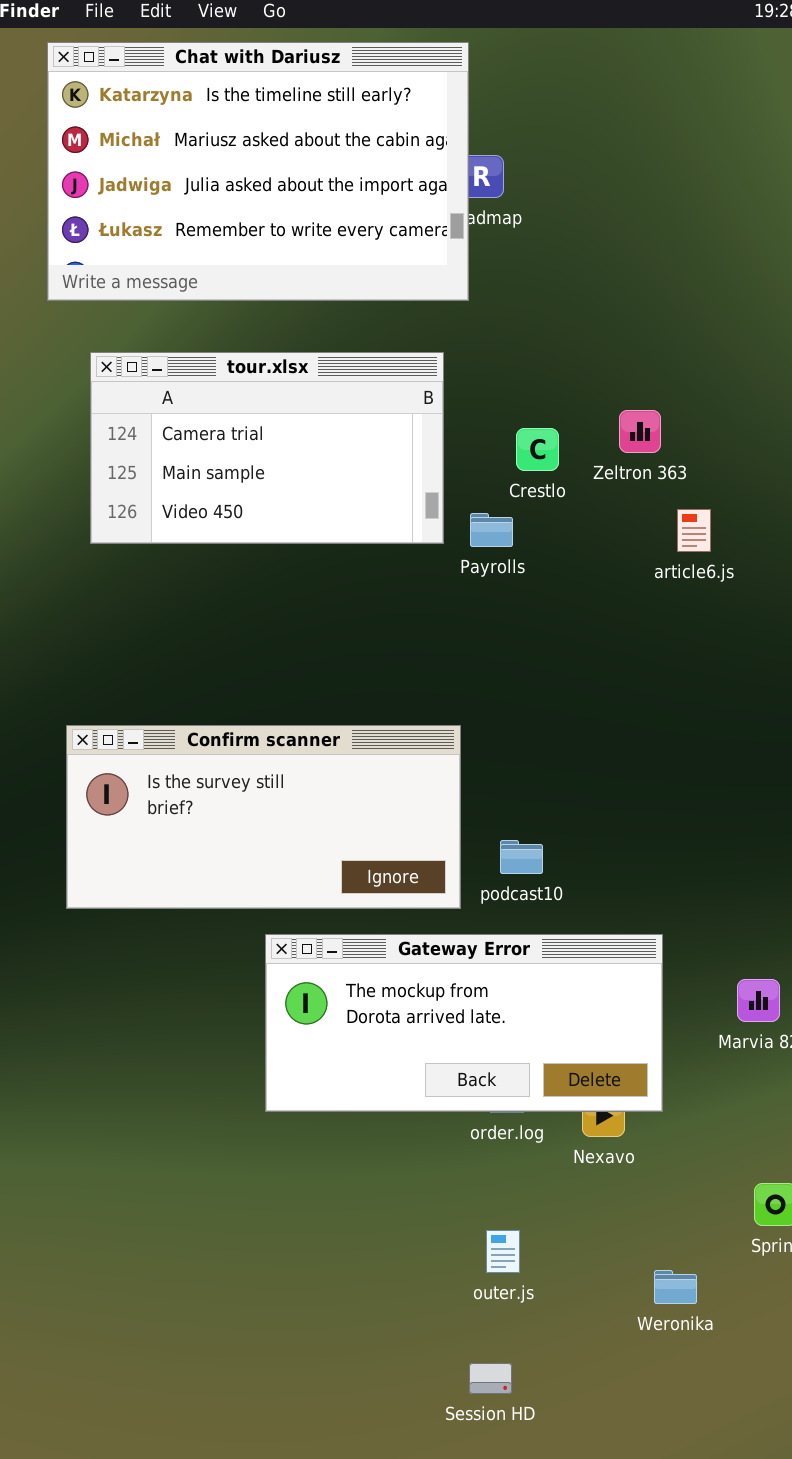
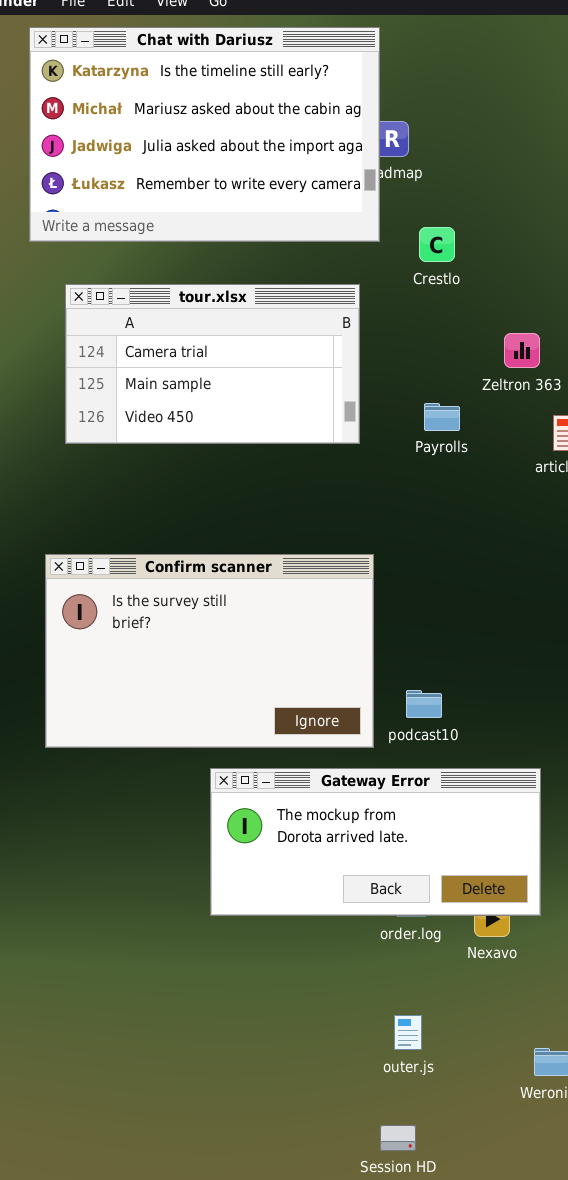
Crestlo: [516,428,559,471] -> [419,227,455,262], moved
Payrolls: [470,513,513,547] -> [424,403,460,431], moved
Confirm scanner: [66,725,461,909] -> [45,554,374,748], resized

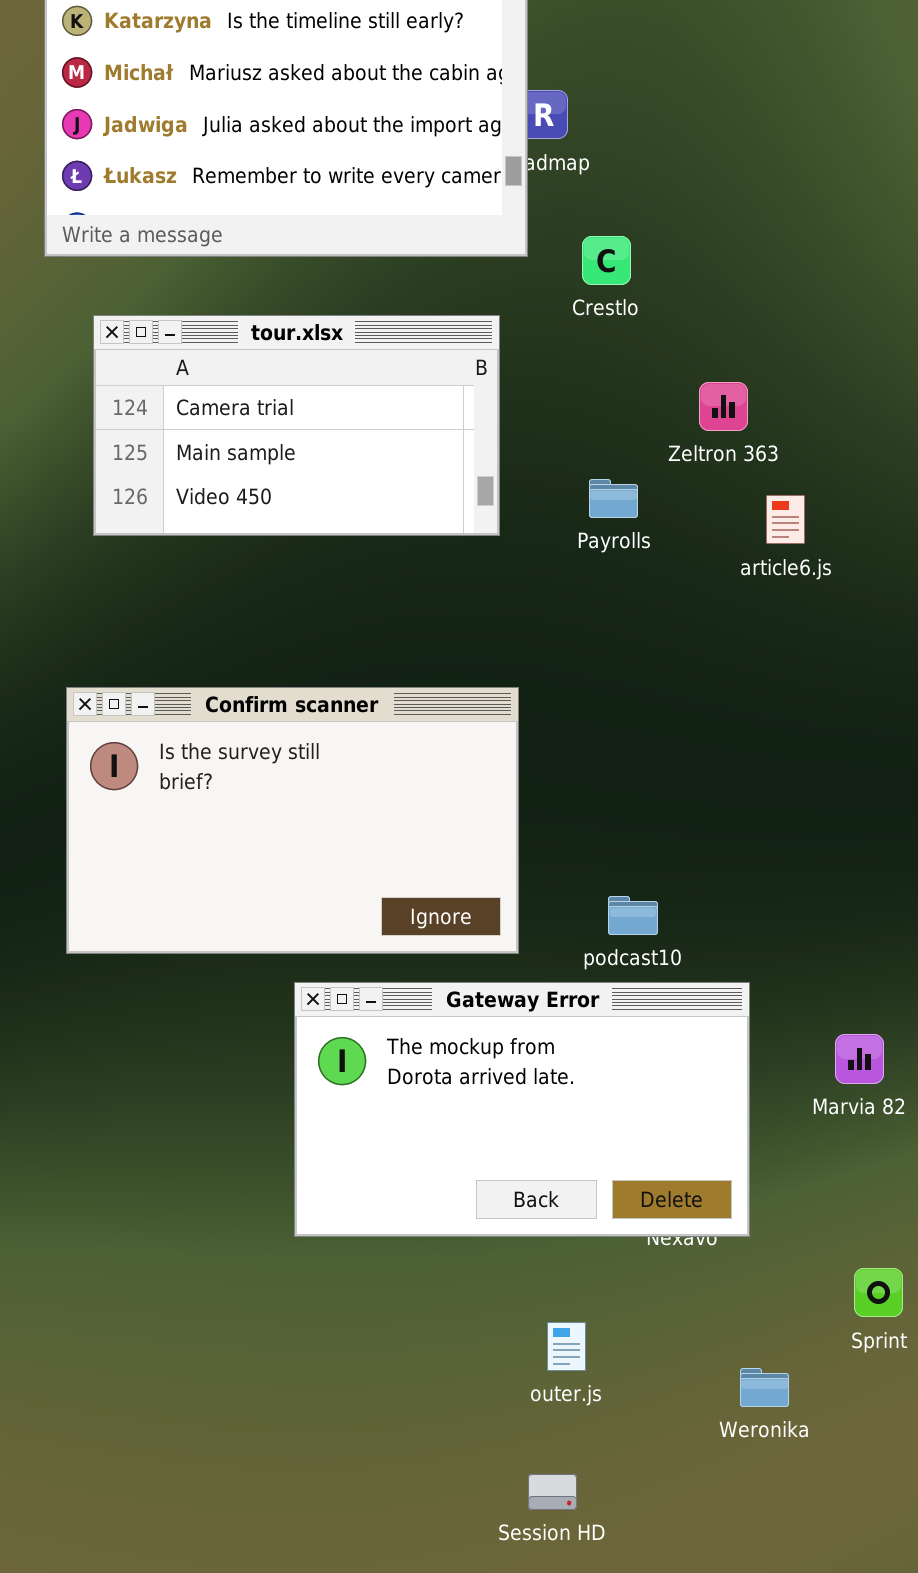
podcast10: [406,690,442,718] -> [608,896,658,935], moved
Gateway Error: [210,768,541,916] -> [294,982,750,1237], resized

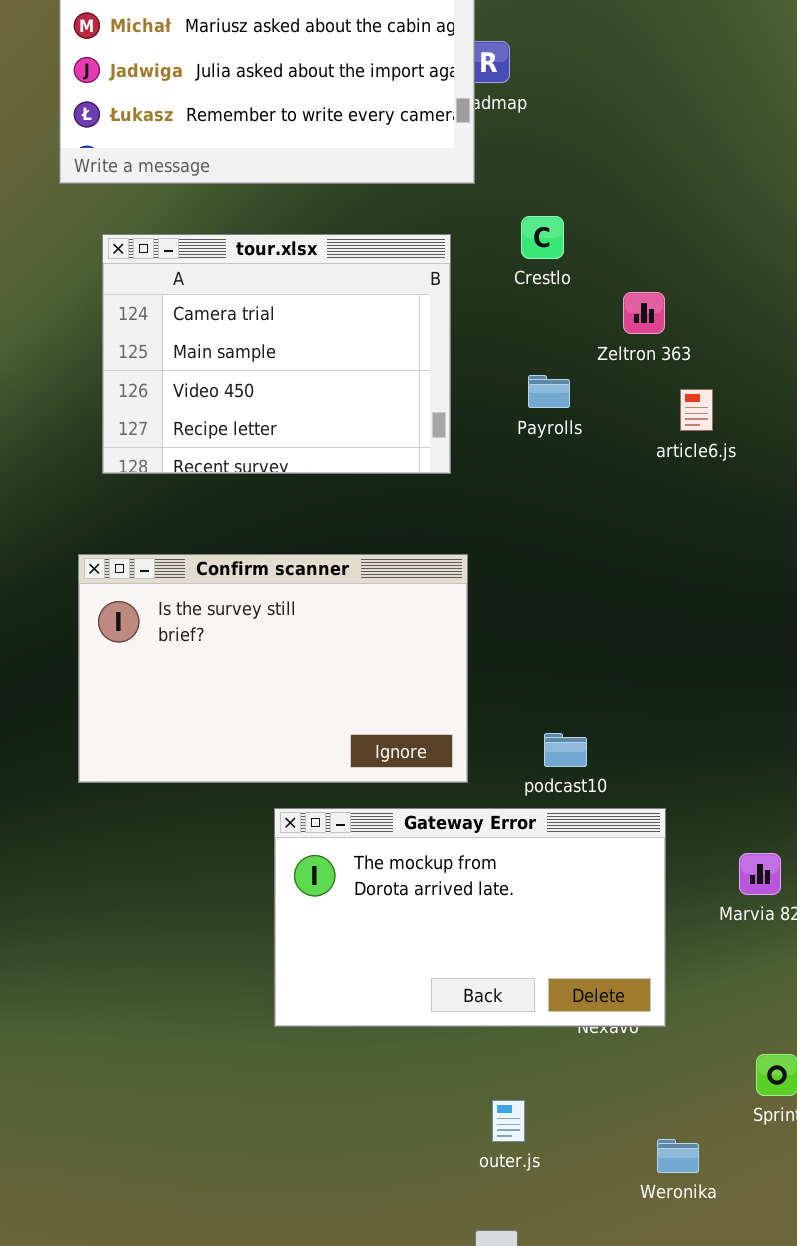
Crestlo: [582,236,631,285] -> [521,216,564,259], moved
tour.xlsx: [93,315,500,536] -> [102,234,451,474], resized

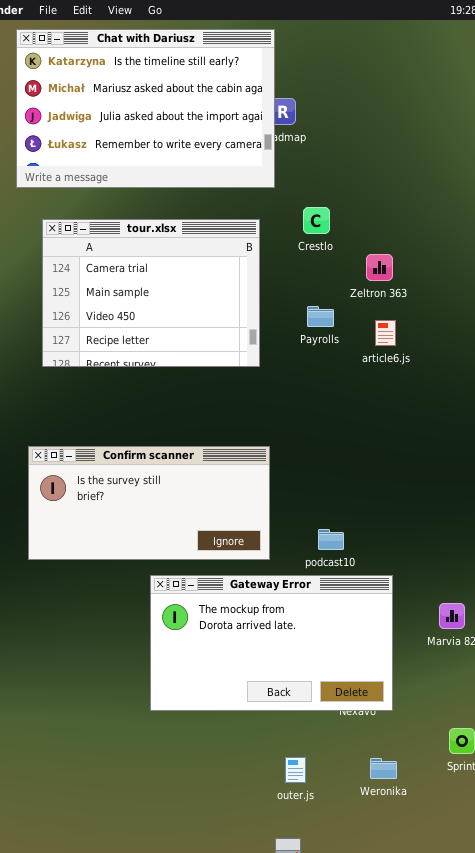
article6.js: [680,389,713,431] -> [375,320,396,346], moved
Confirm scanner: [78,554,468,783] -> [28,446,270,560], resized
Weronika: [657,1139,699,1173] -> [370,758,397,779], moved

